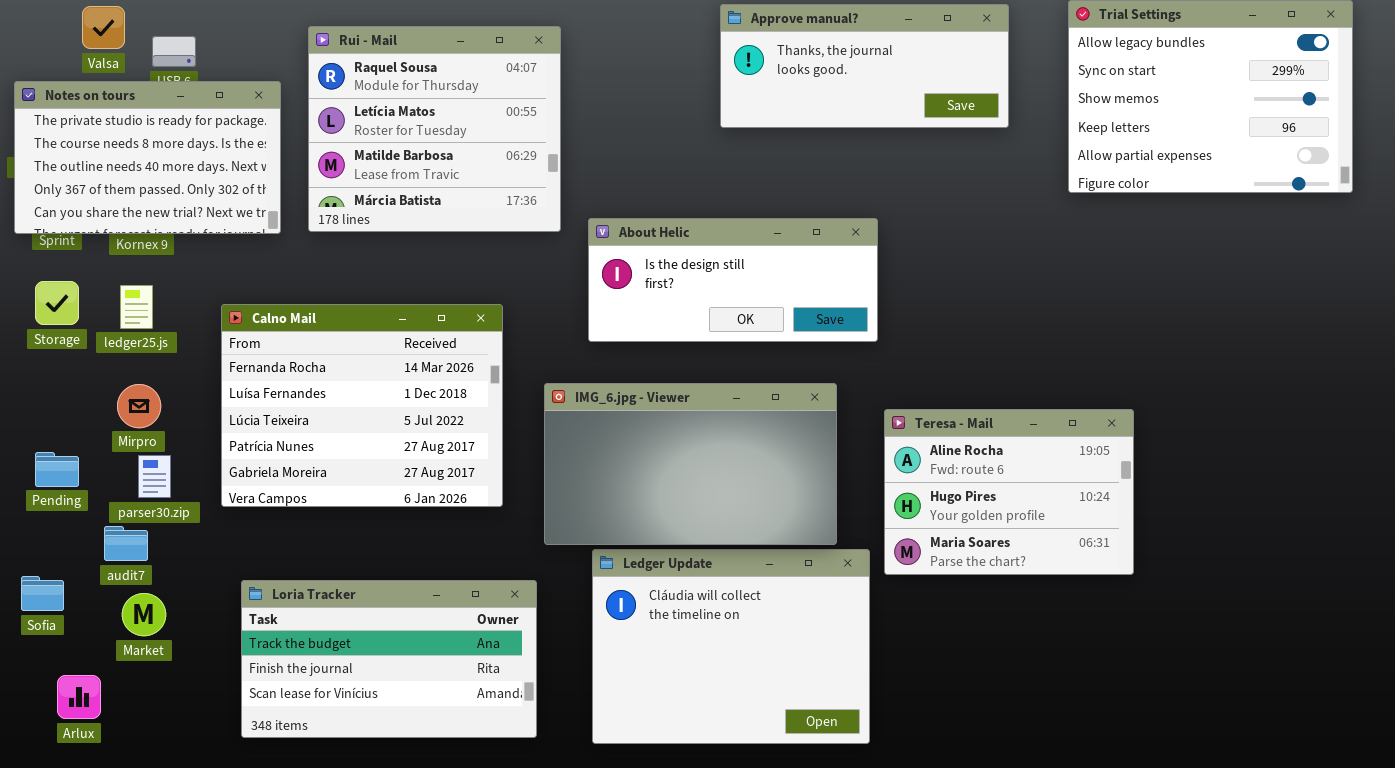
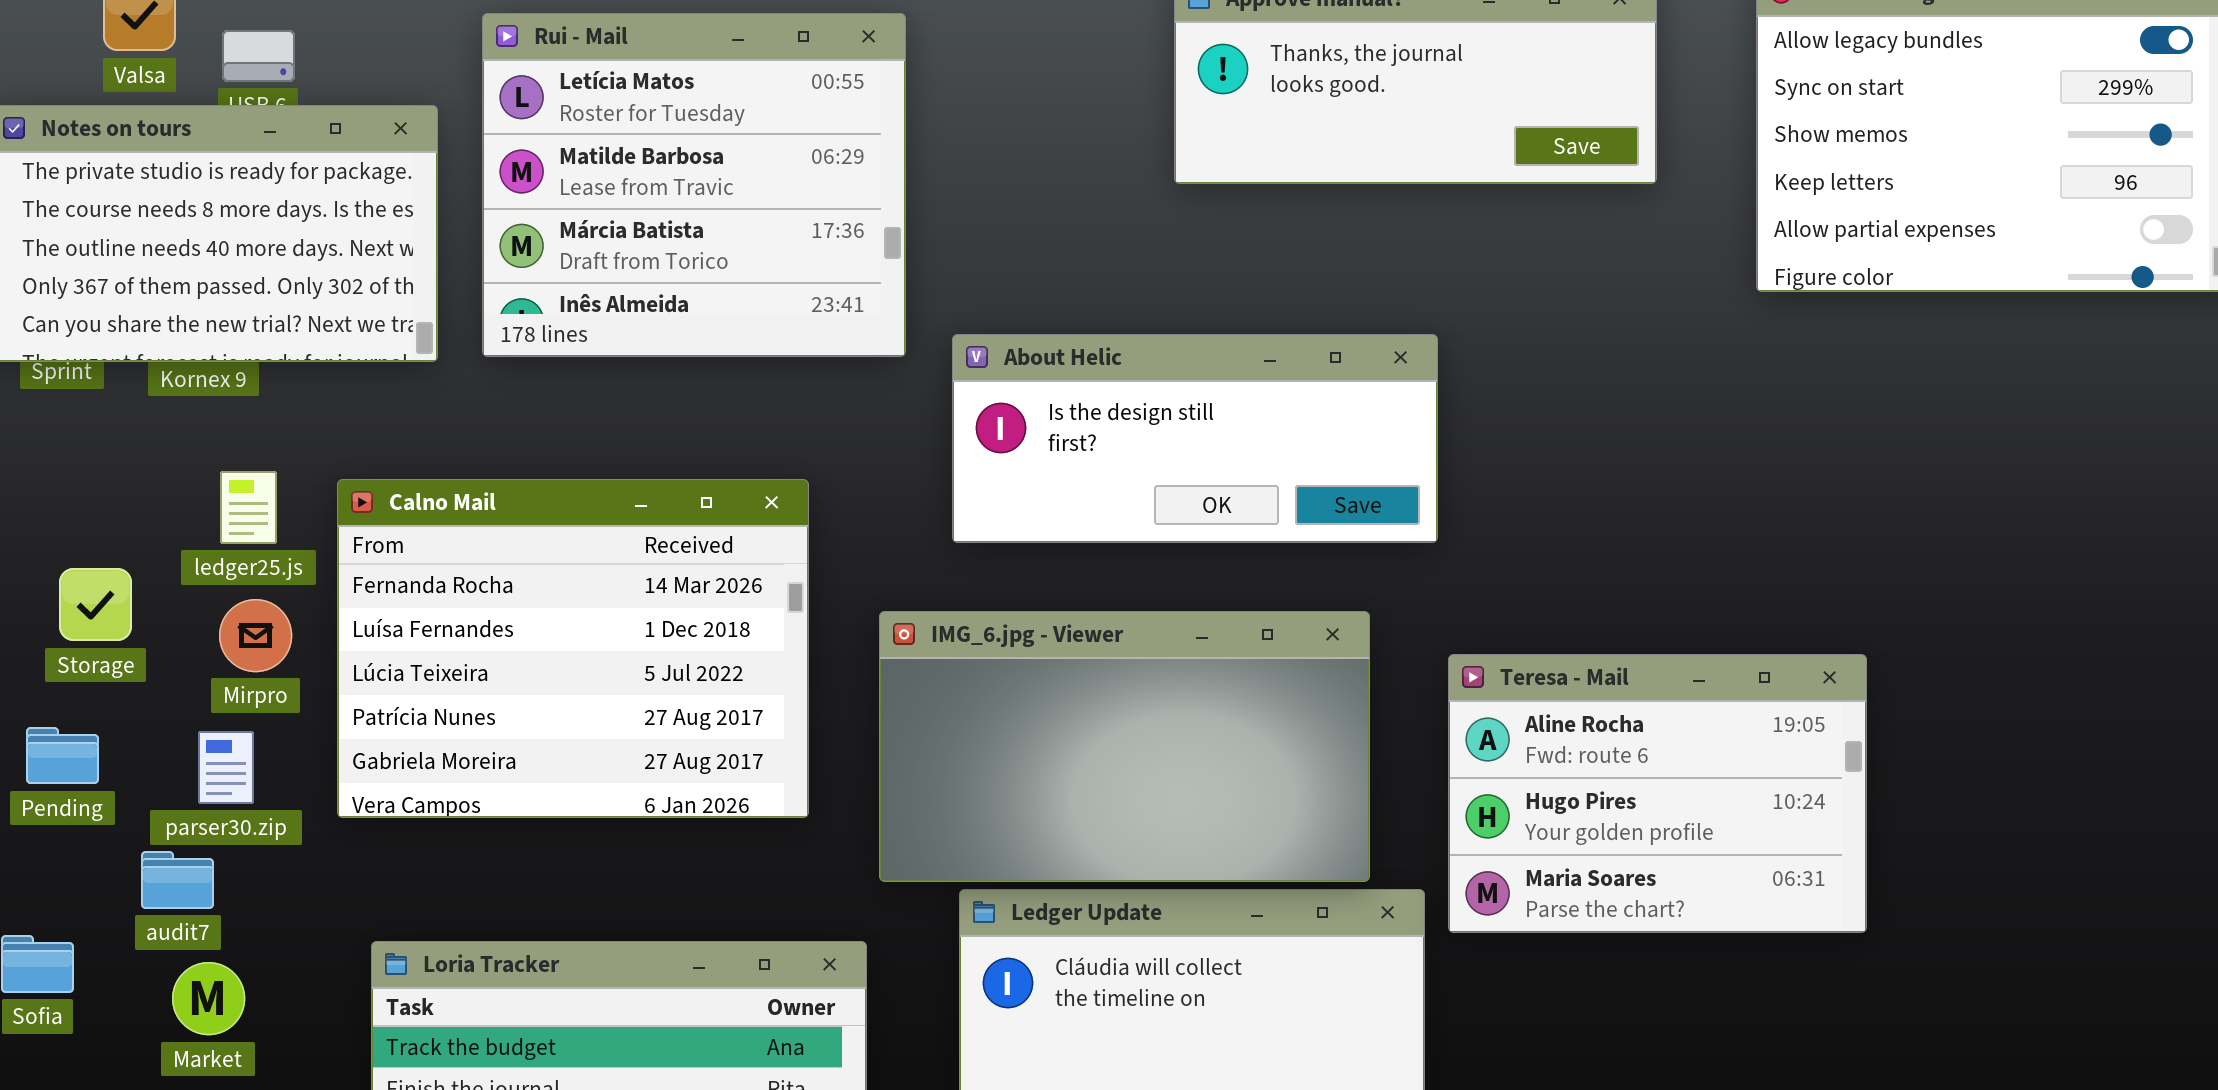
Rui - Mail: [308,26,561,232] -> [482,13,906,357], scrolled down 1 row
Storage: [35,281,79,325] -> [59,568,132,641], moved
ledger25.js: [120,285,153,329] -> [220,471,277,544], moved
Mirpro: [117,384,161,428] -> [219,599,292,672], moved

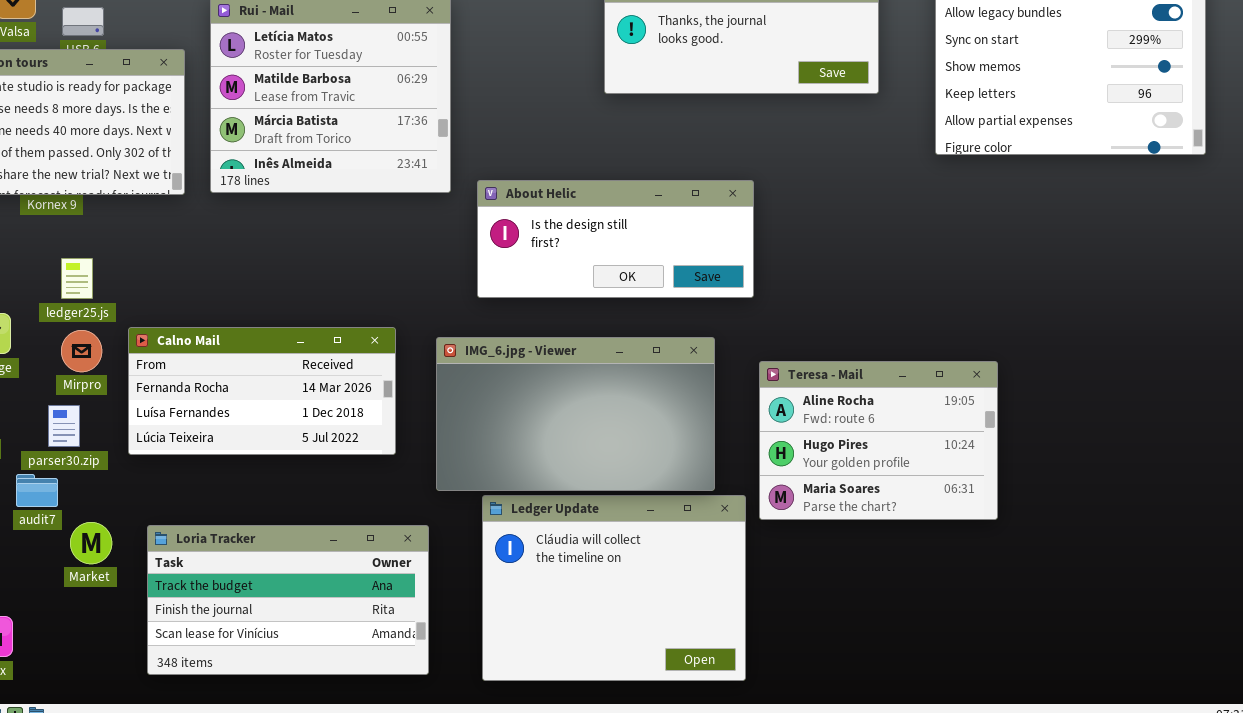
Calno Mail: [337,479,809,818] -> [128,327,396,455], resized
Market: [172,962,245,1035] -> [70,522,112,564], moved

